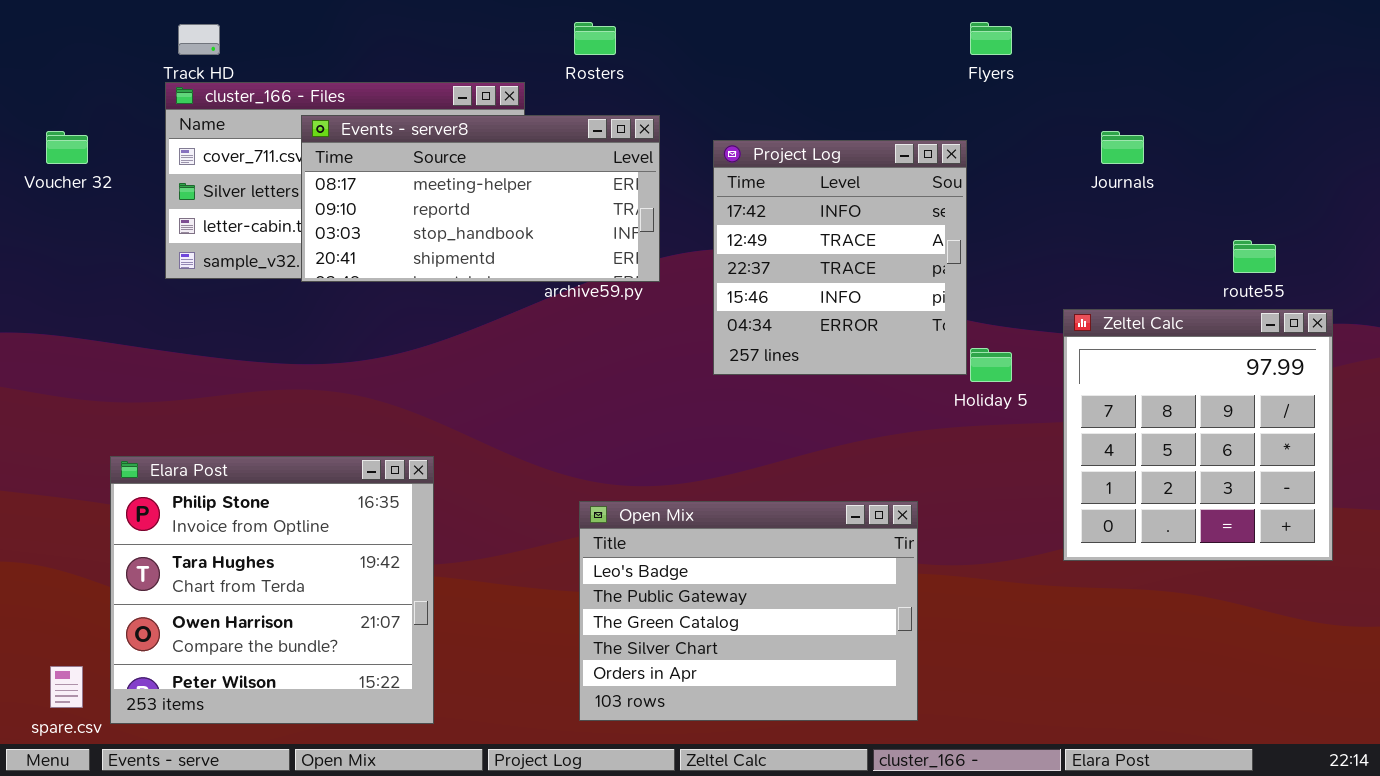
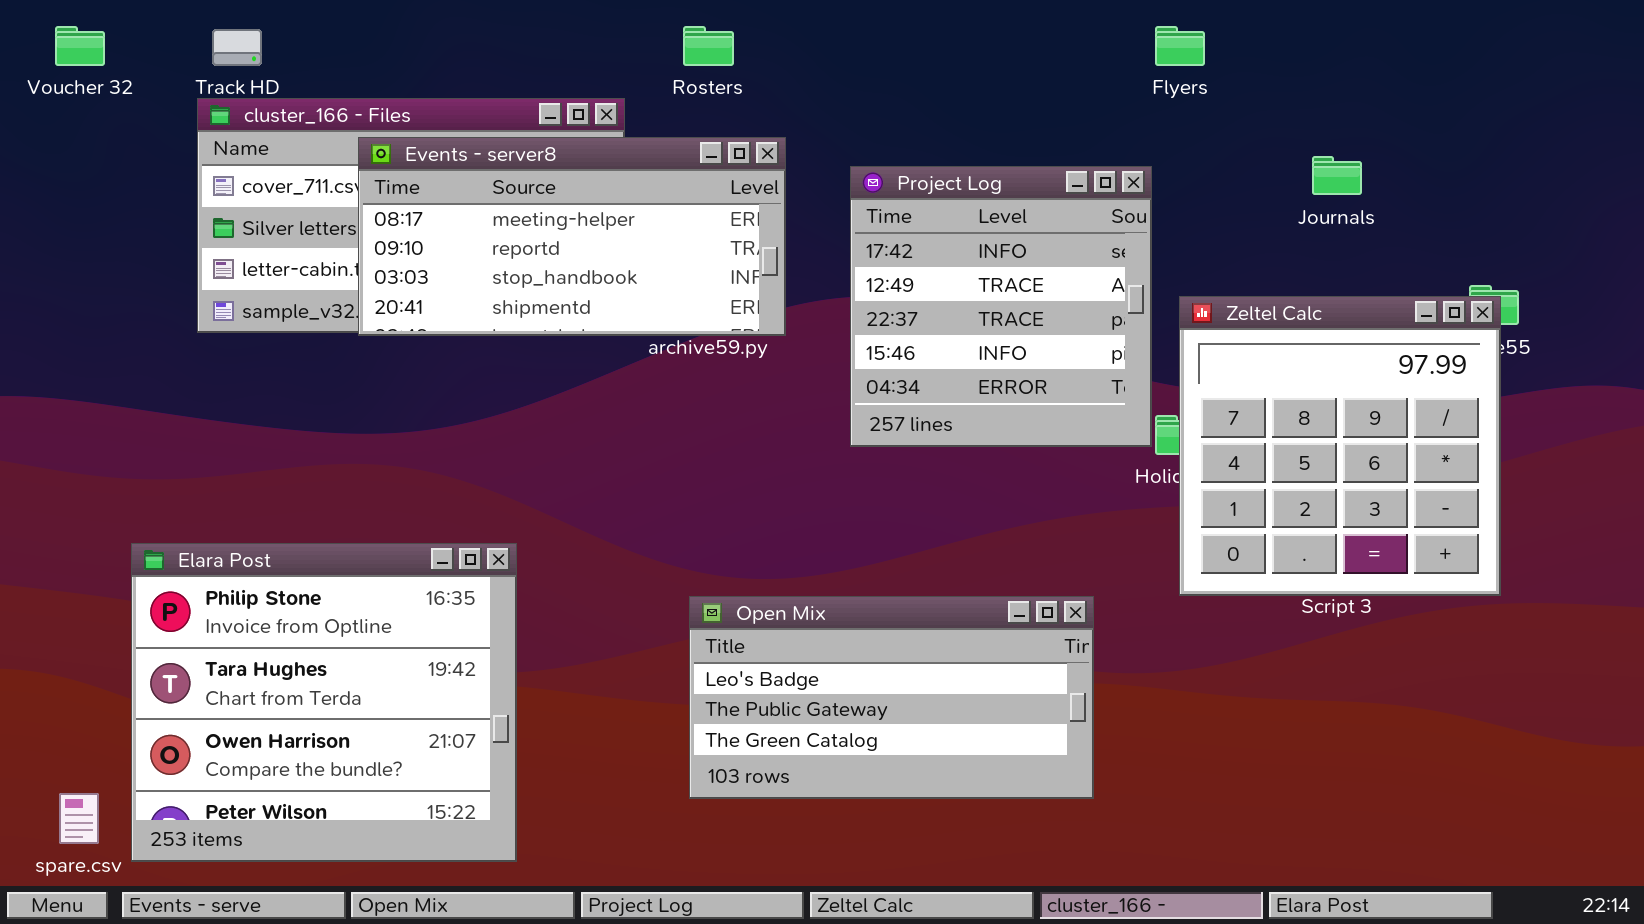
Voucher 32: [46,131,88,164] -> [55,26,105,66], moved
Zeltel Calc: [1063,309,1333,561] -> [1179,296,1501,596], moved
Open Mix: [579,501,918,721] -> [689,596,1094,799], resized

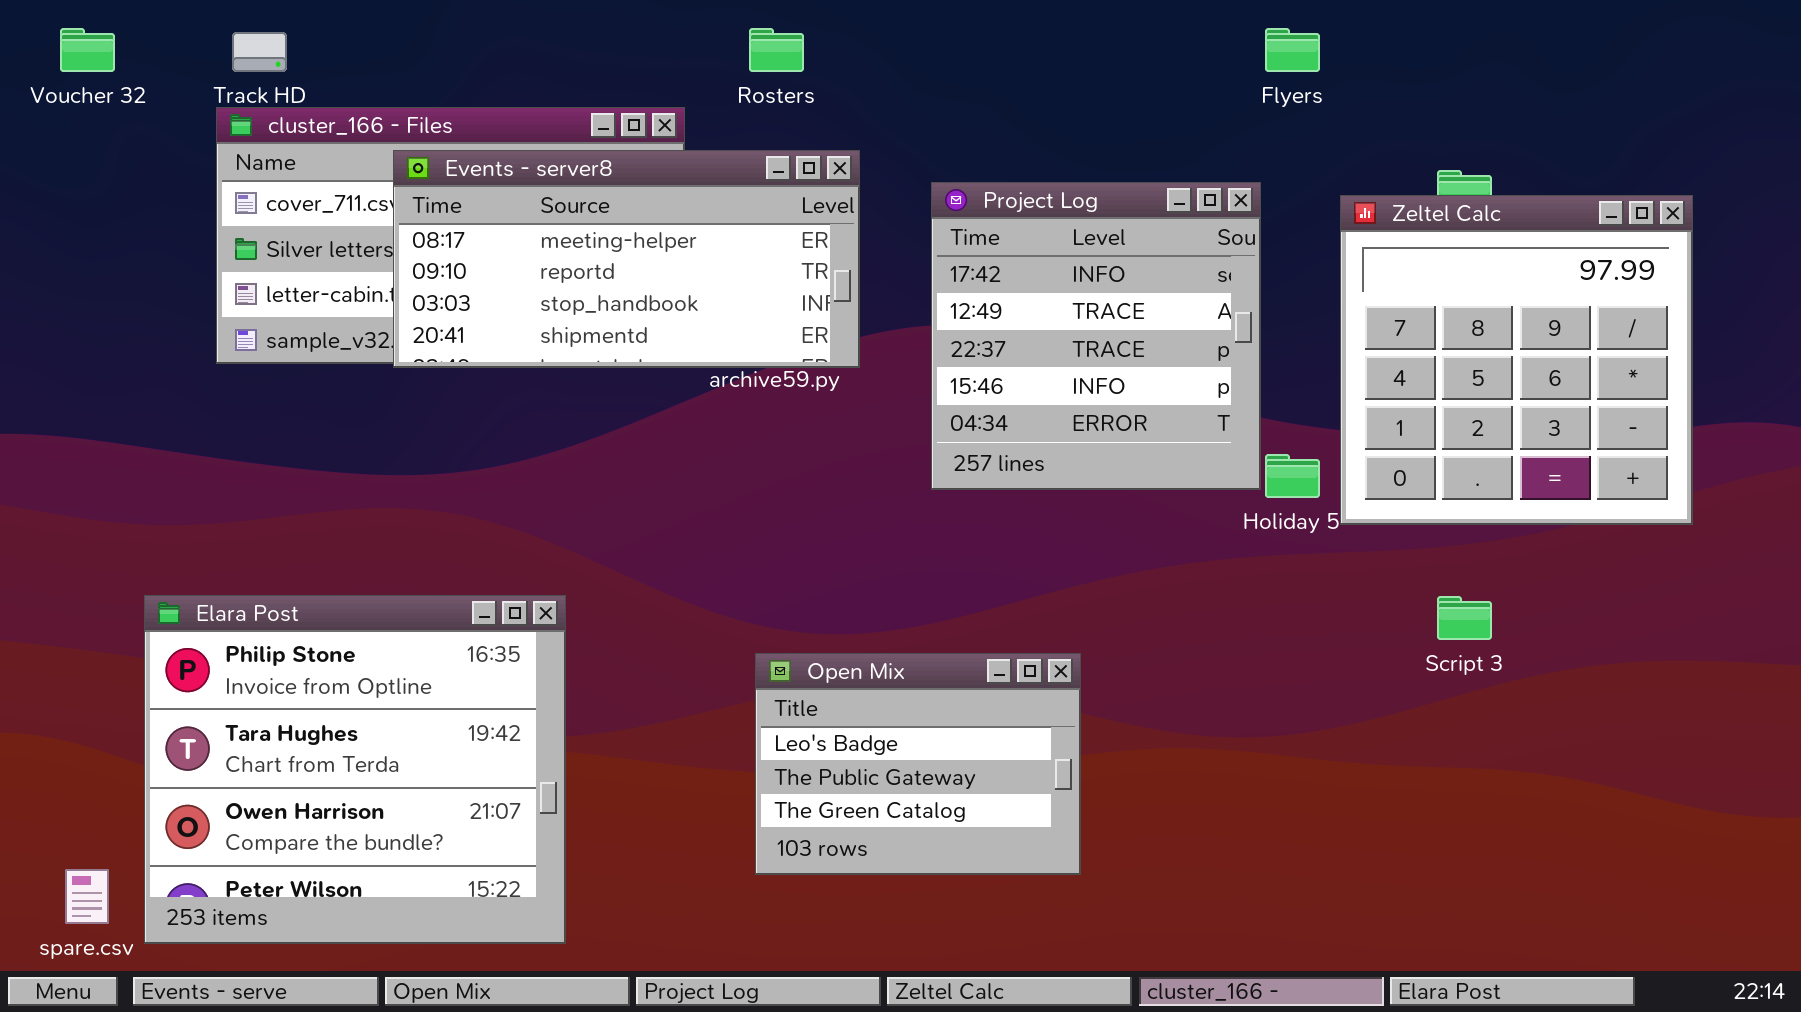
Zeltel Calc: [1179,296,1501,596] -> [1340,195,1693,525], moved
Open Mix: [689,596,1094,799] -> [755,653,1081,875], resized

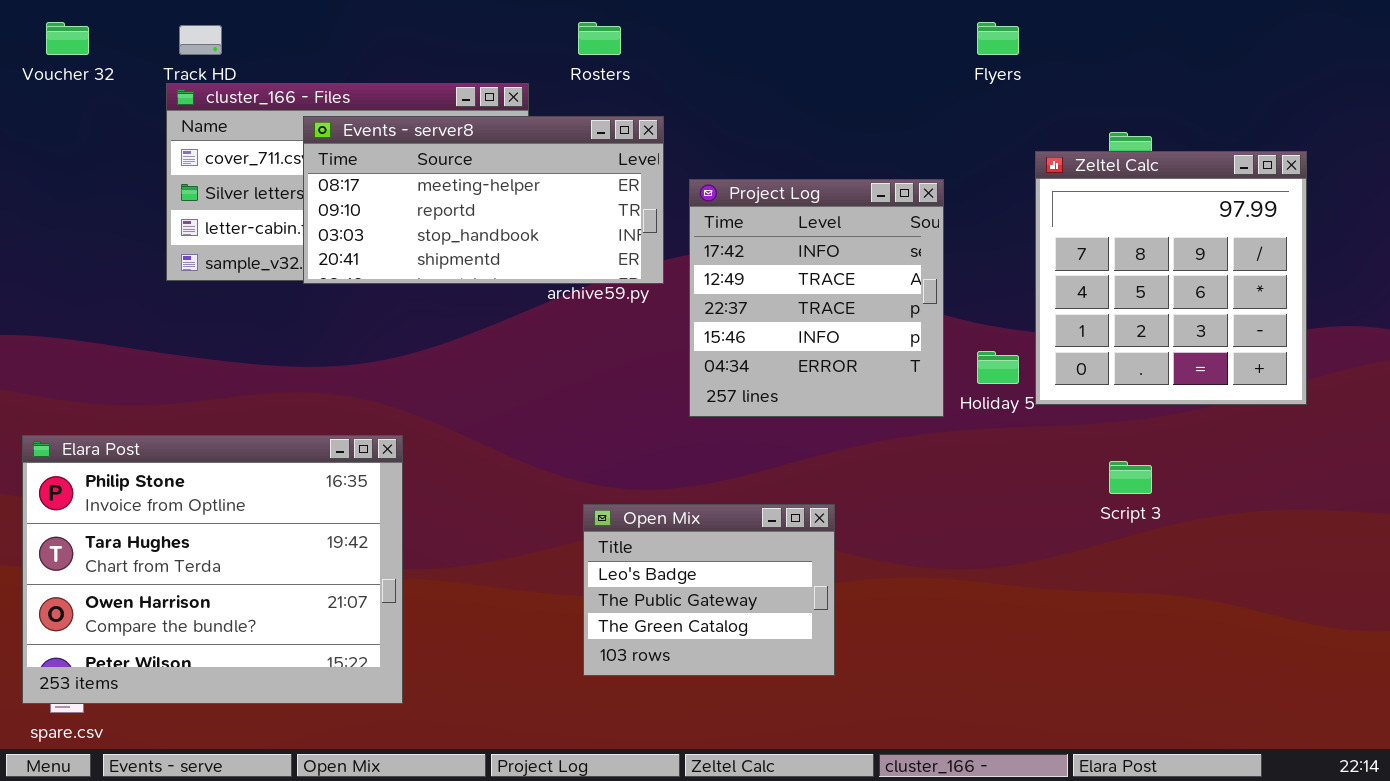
Project Log: [931,182,1261,490] -> [689,179,944,417], moved
Elara Post: [144,595,566,944] -> [22,435,403,704], moved, resized

